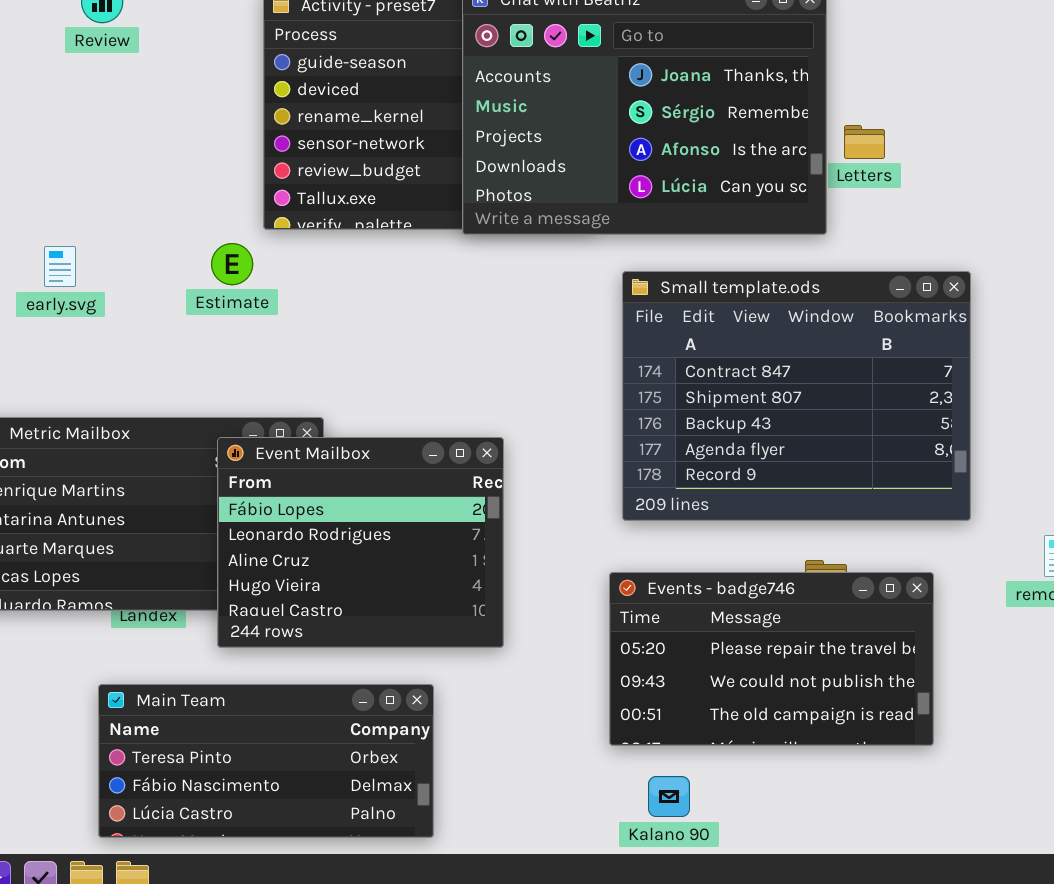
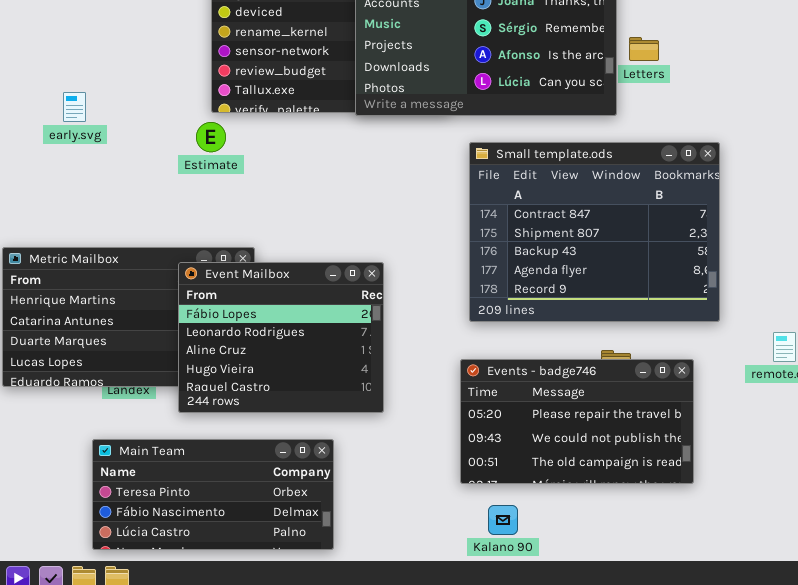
Estimate: [211,243,253,285] -> [196,122,226,152], moved
early.svg: [44,246,76,287] -> [63,92,86,122], moved

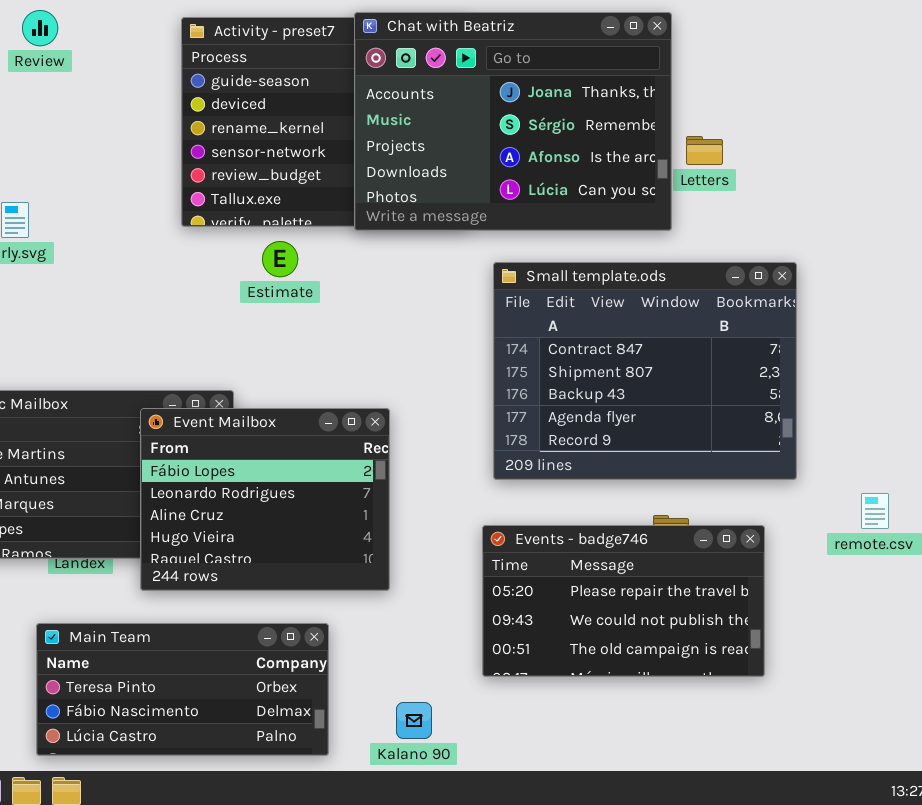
Estimate: [196,122,226,152] -> [262,241,298,277], moved
Kalano 90: [488,505,518,535] -> [396,702,432,739], moved

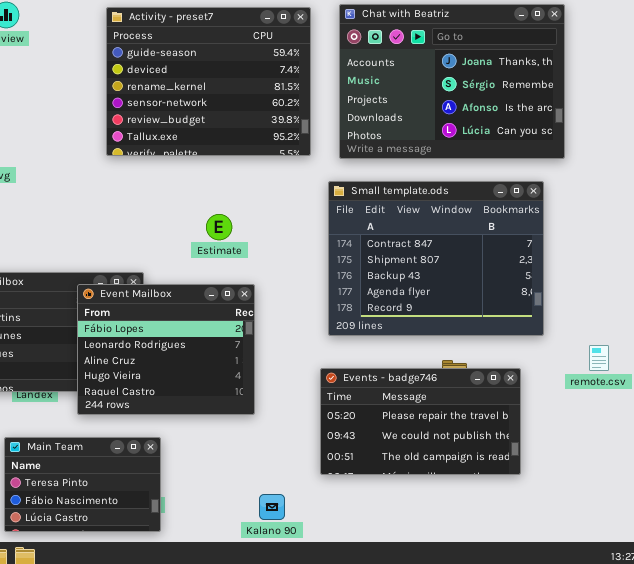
Chat with Beatriz: [354,12,672,231] -> [339,4,565,159], moved
Estimate: [262,241,298,277] -> [206,214,232,240], moved
Main Team: [36,623,329,756] -> [4,437,161,532], resized

